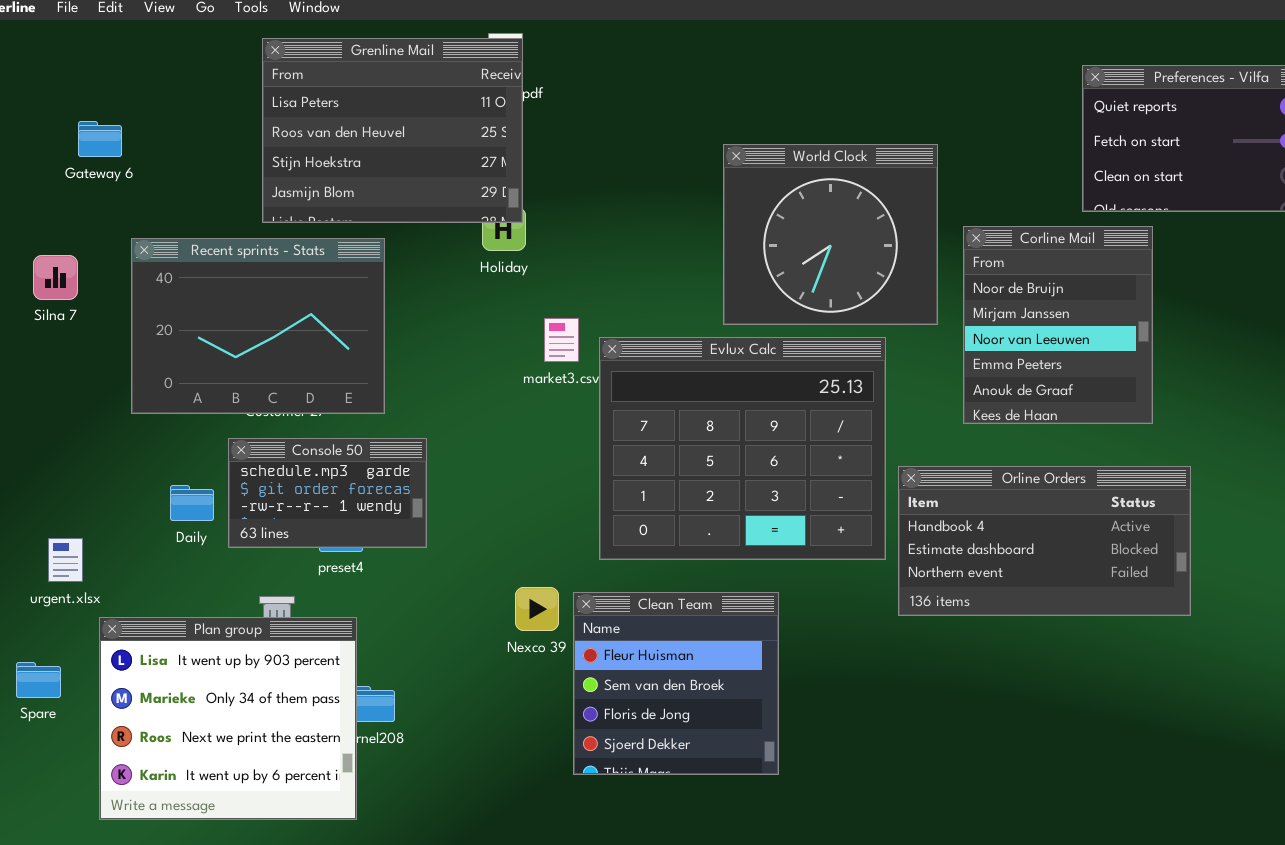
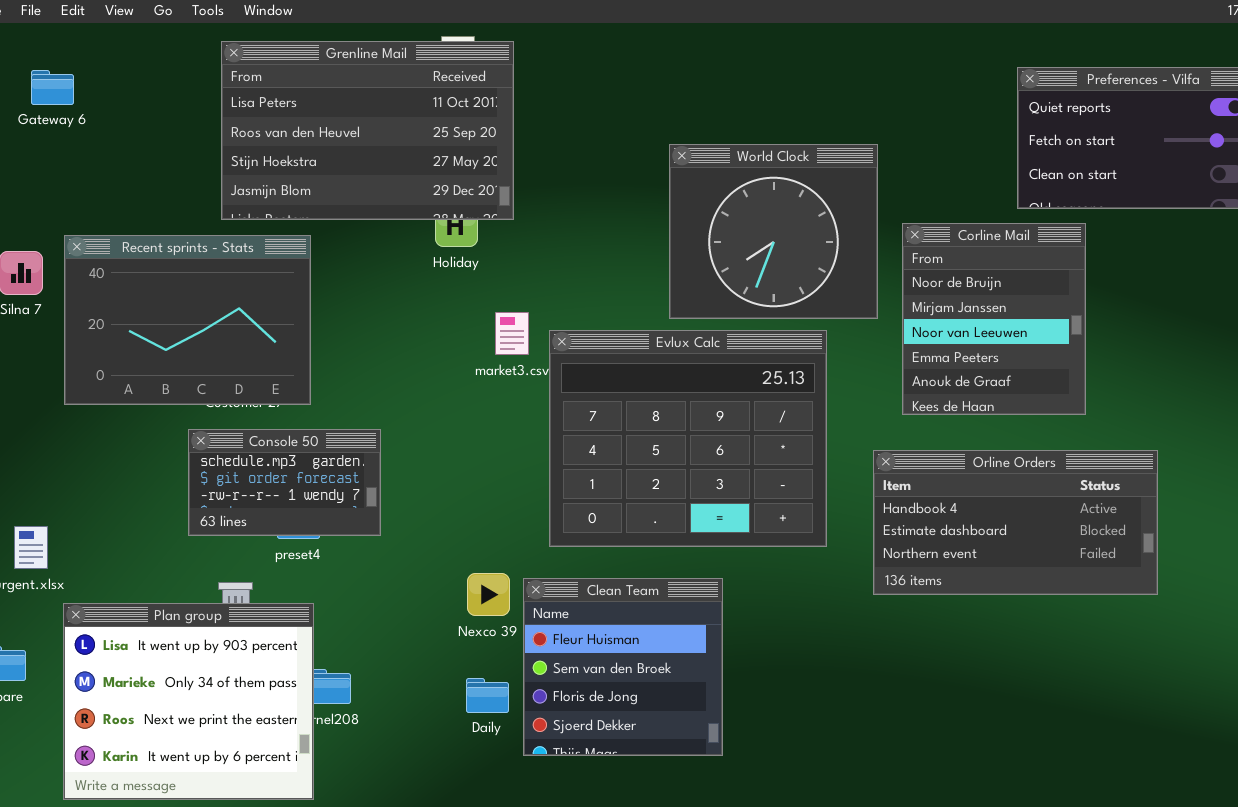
Grenline Mail: [262,38,523,223] -> [221,41,514,220], resized
Gateway 6: [78,121,122,157] -> [31,70,74,105], moved
Recent sprints - Stats: [131,238,385,414] -> [64,235,311,405], moved
Orline Orders: [898,466,1191,616] -> [873,450,1158,595], moved
Daily: [170,485,214,521] -> [466,678,509,713], moved

